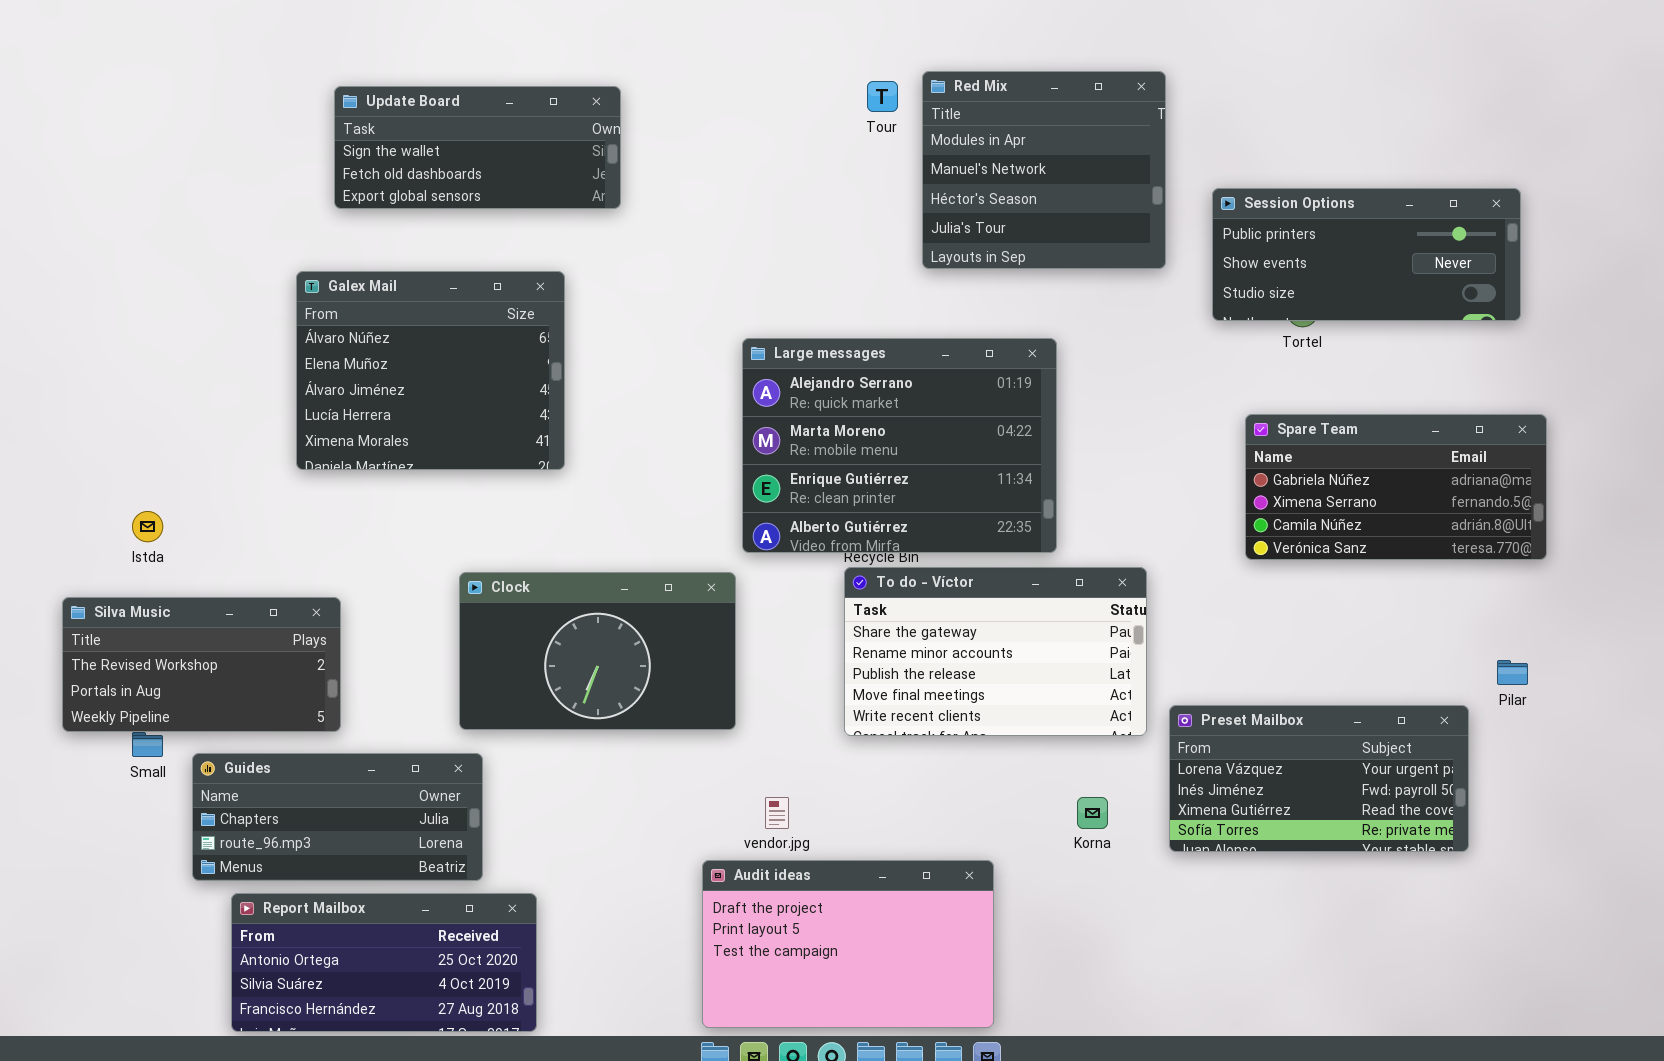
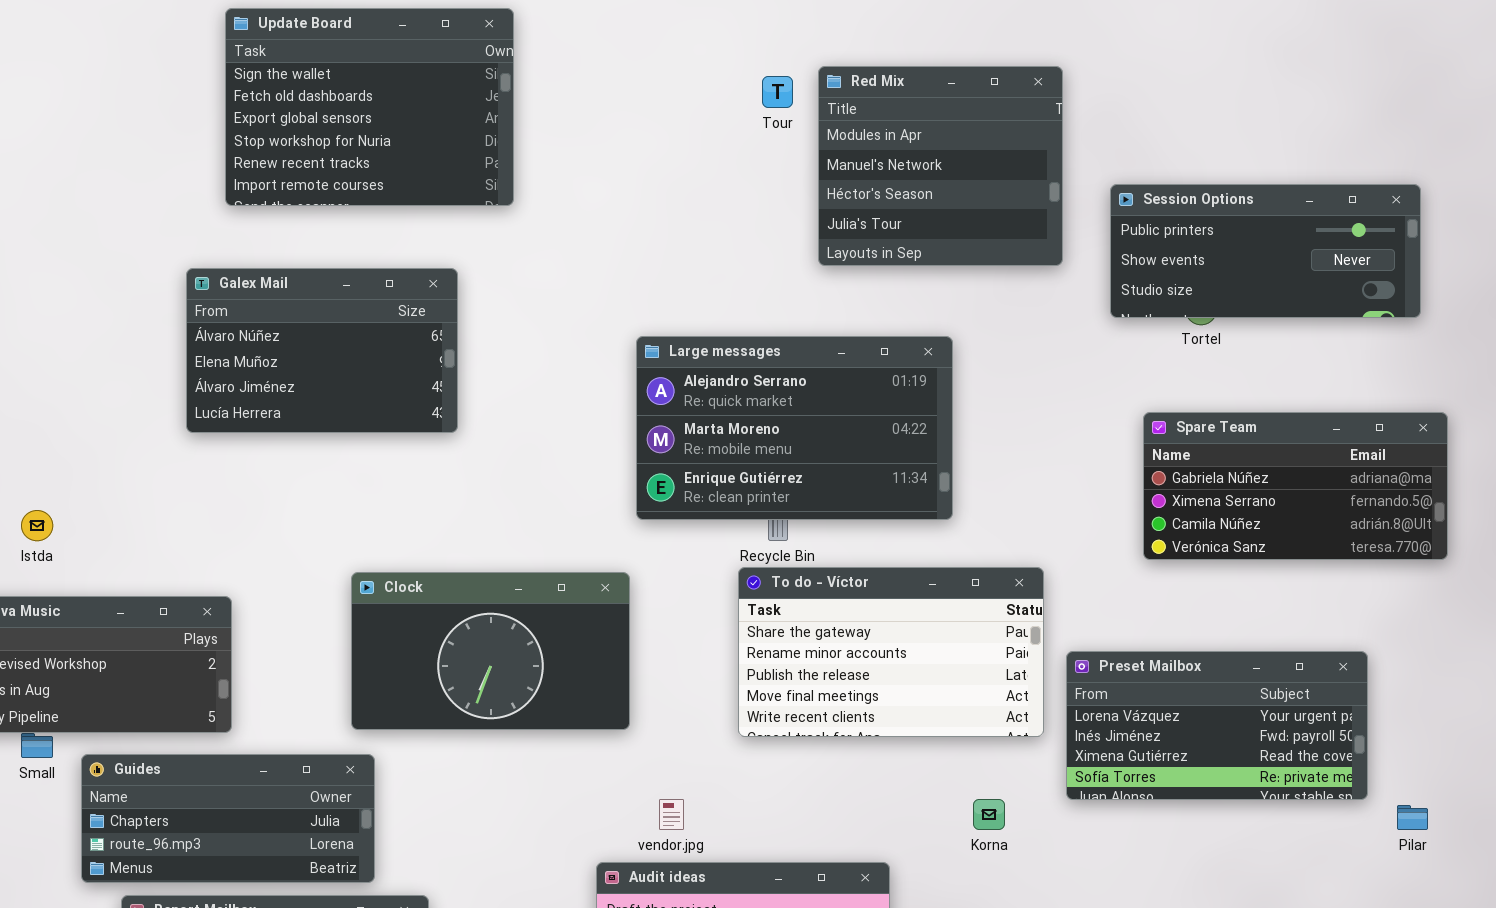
Update Board: [334,86,621,209] -> [225,8,514,206], resized
Galex Mail: [296,271,565,470] -> [186,268,458,433], resized
Large messages: [742,338,1057,553] -> [636,336,953,520], resized
Pilar: [1497,660,1528,685] -> [1397,805,1428,830], moved
Preset Mailbox: [1169,705,1469,852] -> [1066,651,1368,800], moved

